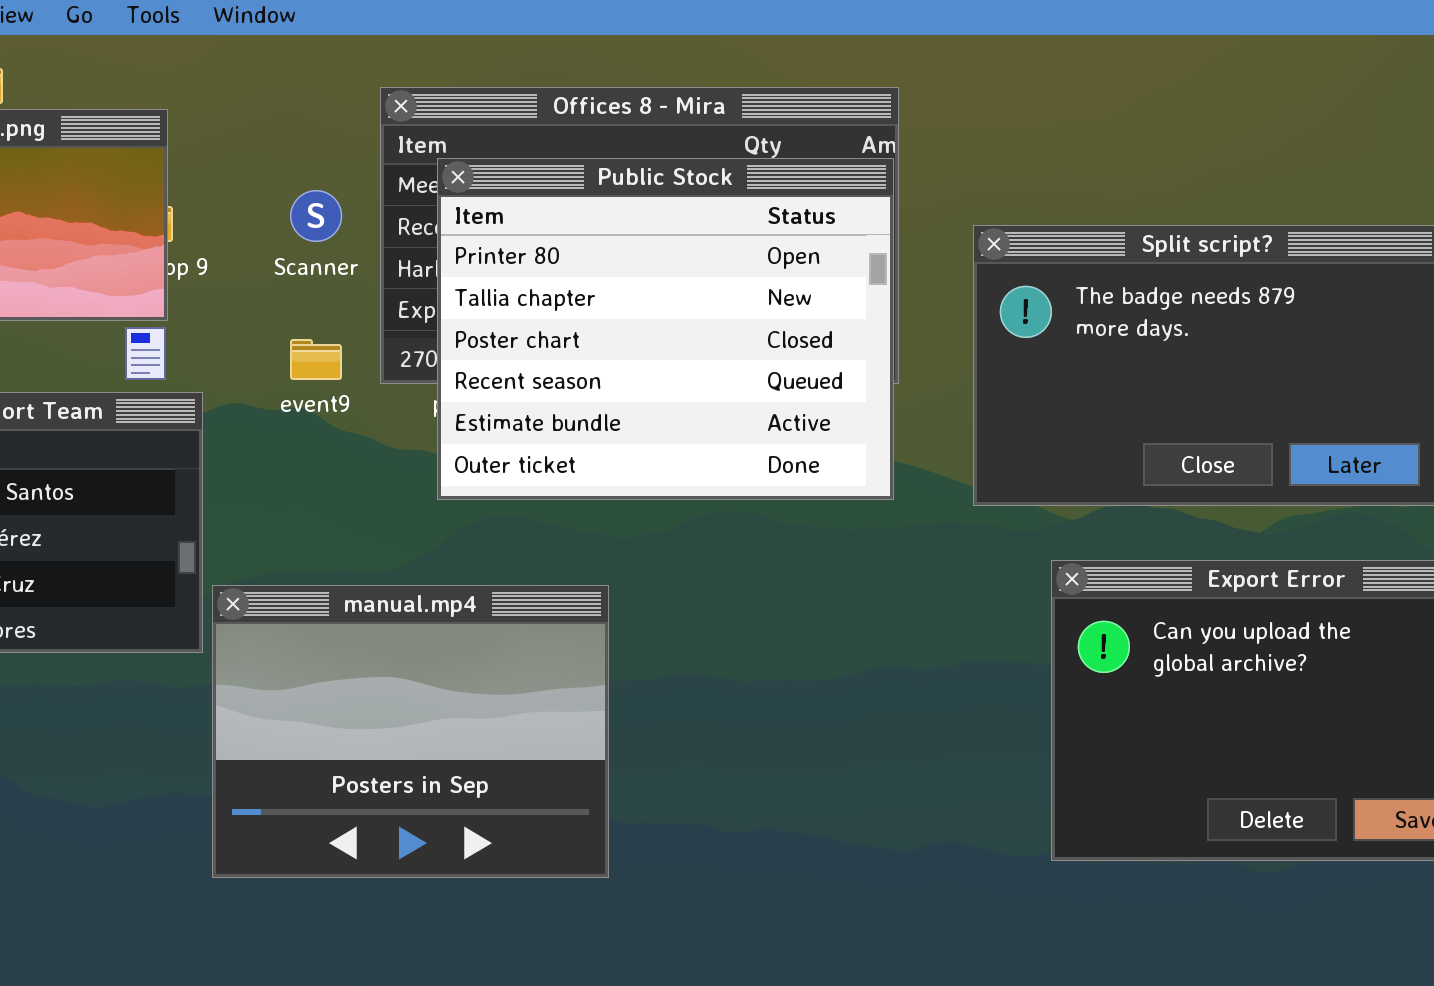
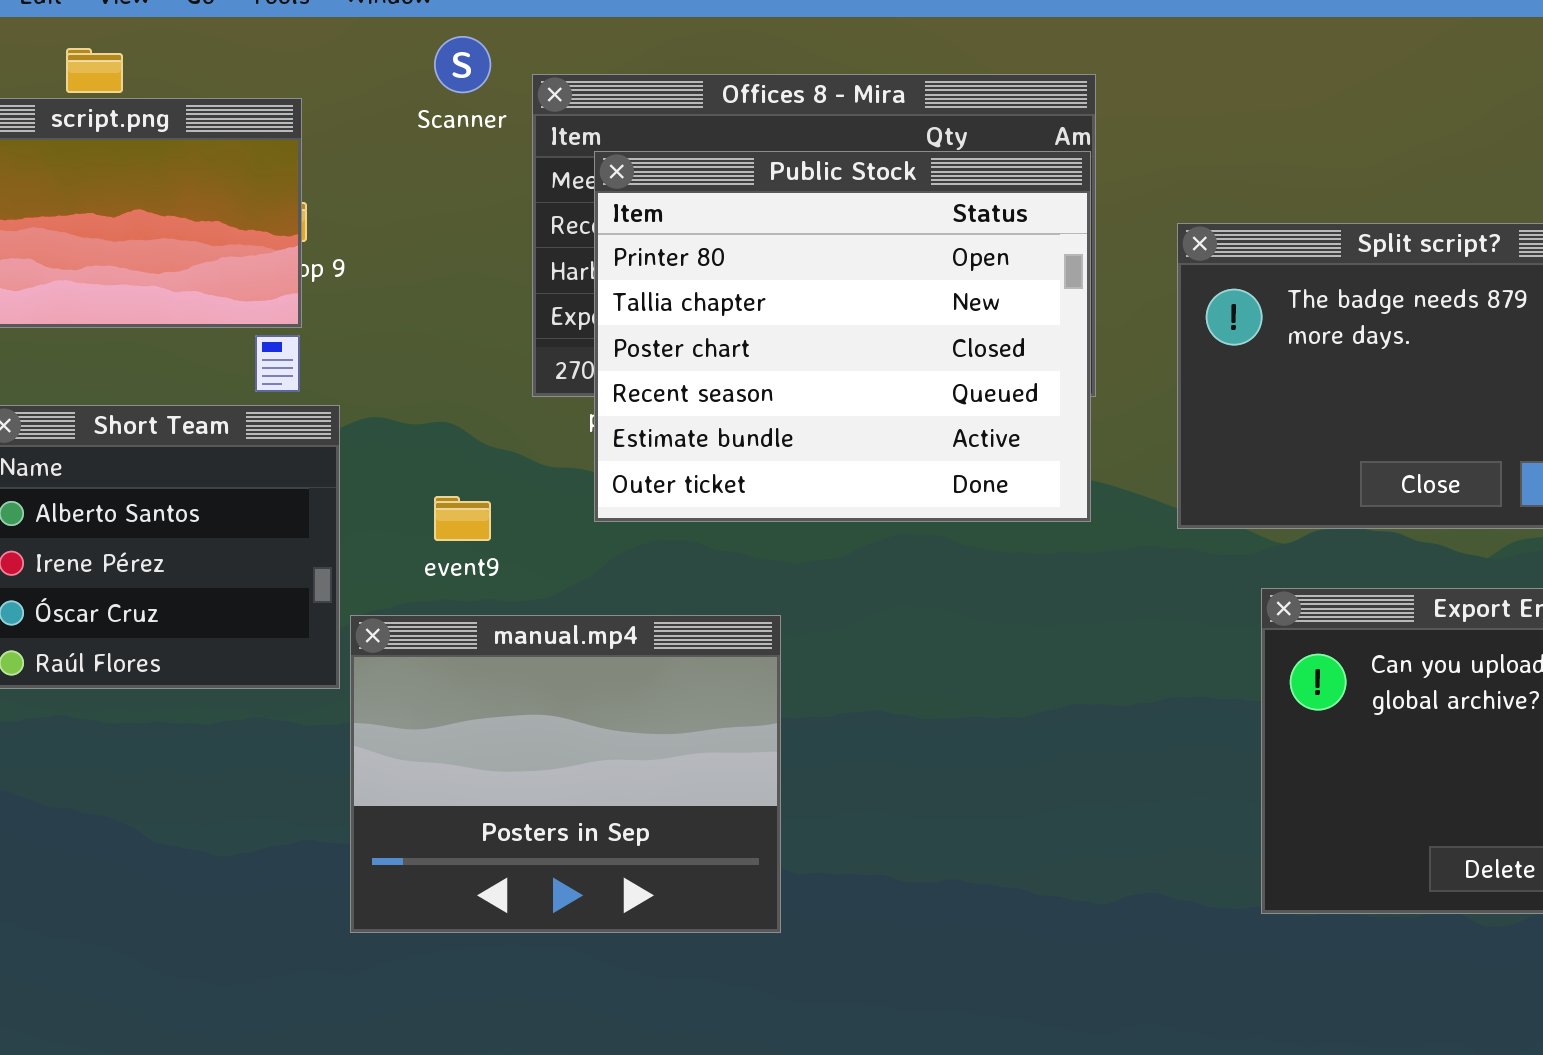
Scanner: [290,190,342,242] -> [434,36,491,93], moved
event9: [290,339,342,380] -> [434,496,491,541], moved

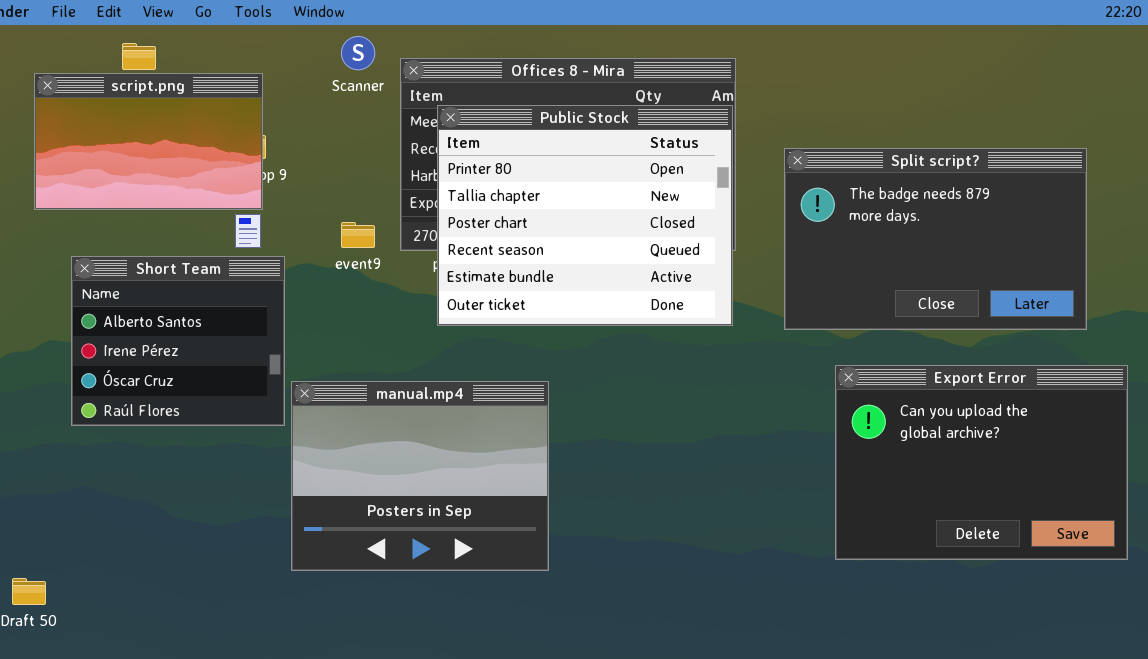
event9: [434,496,491,541] -> [341,222,375,248], moved

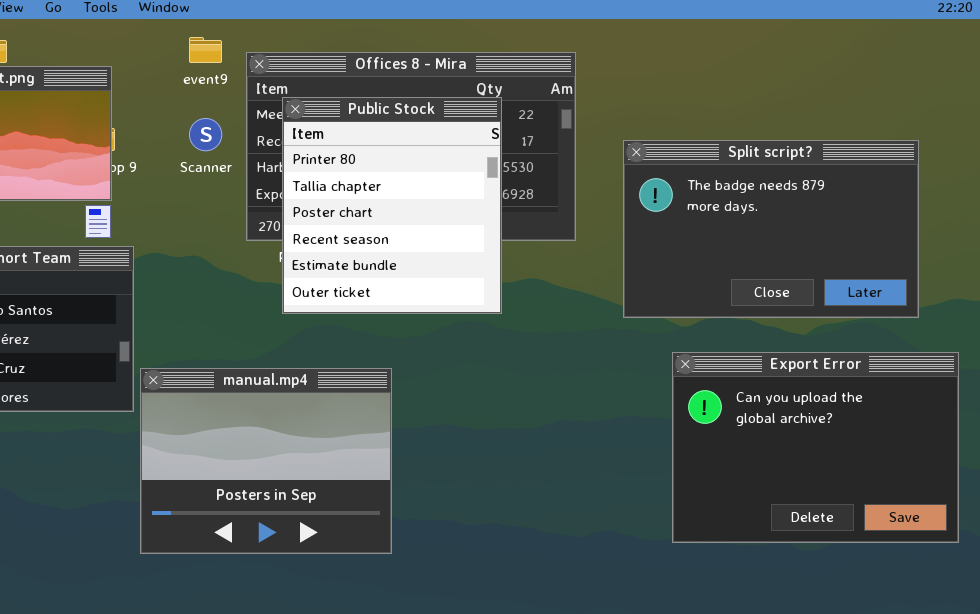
Scanner: [341,36,375,70] -> [189,118,222,151], moved
Public Stock: [437,105,733,326] -> [282,97,502,314], resized
event9: [341,222,375,248] -> [189,37,222,63], moved

